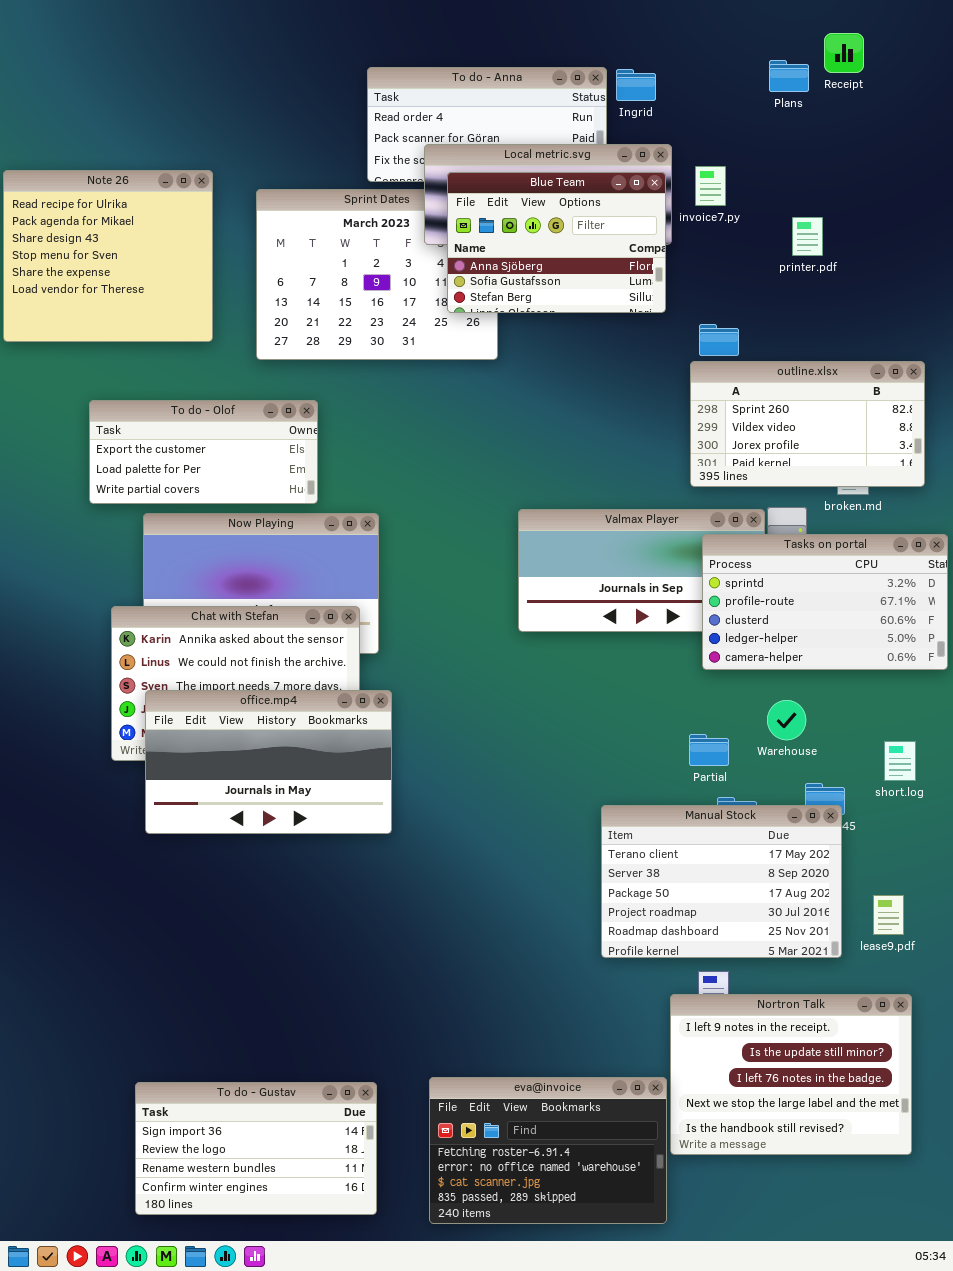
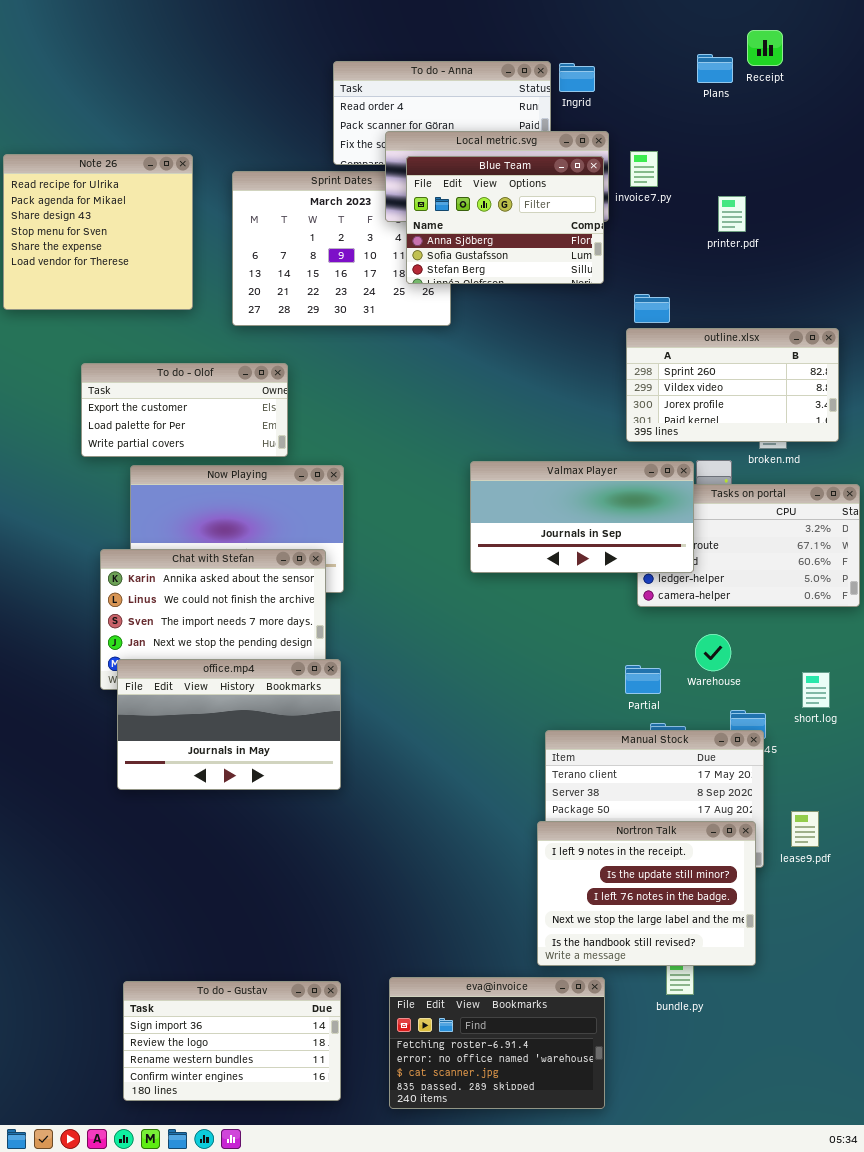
Valmax Player: [518,509,765,632] -> [470,461,694,573], raised
office.mp4: [145,690,392,834] -> [117,659,341,790], moved
Nortron Talk: [670,994,912,1155] -> [537,821,756,966], moved

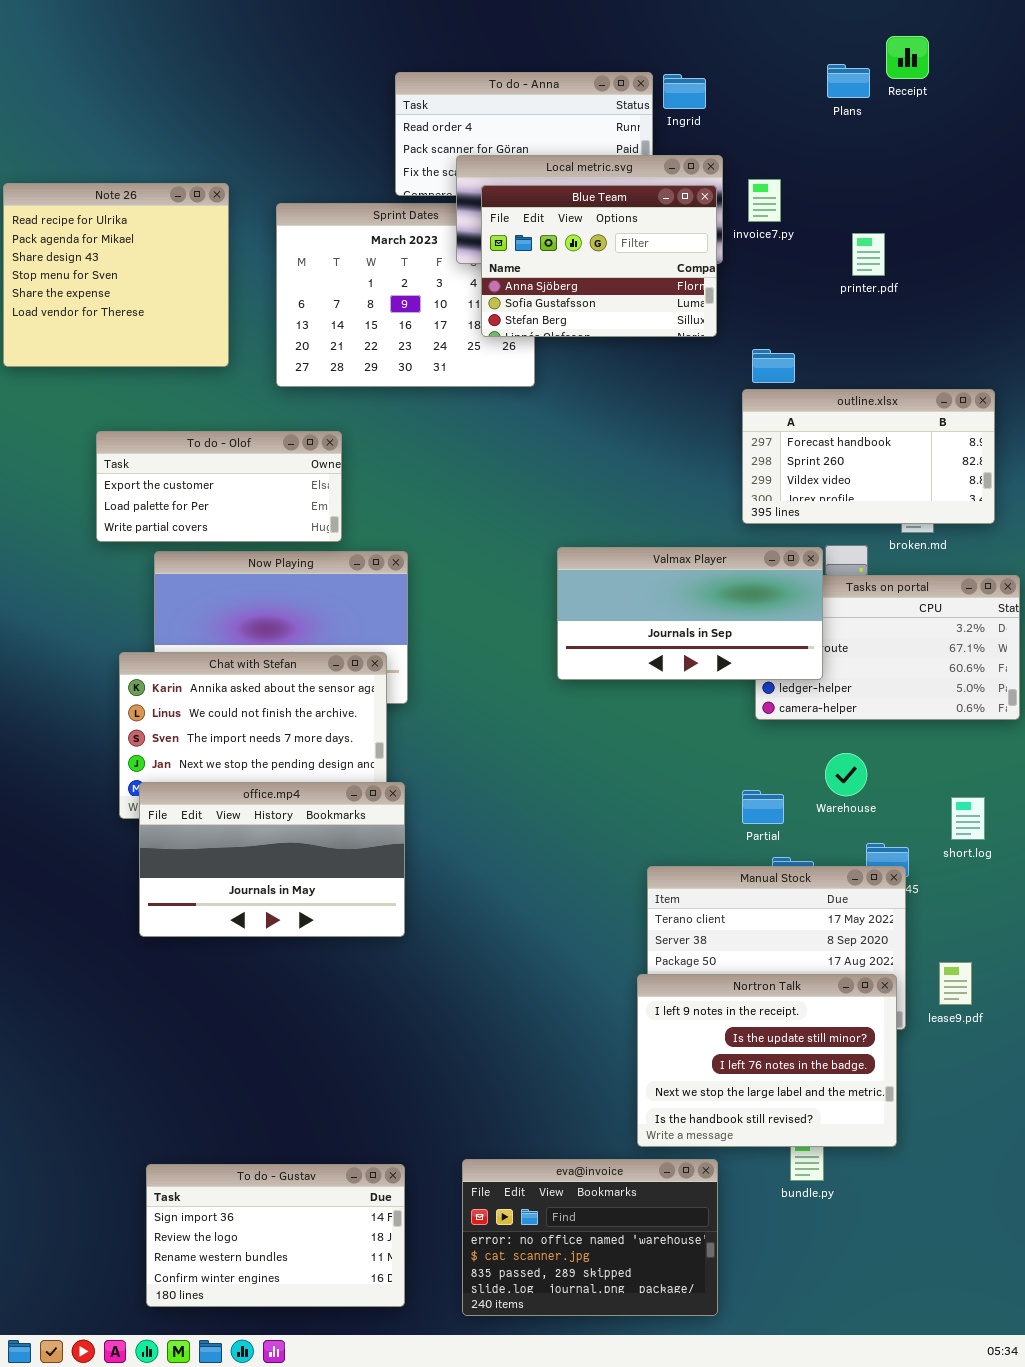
outline.xlsx: [626,328,839,442] -> [742,389,995,524], scrolled up 1 row
eva@invoice: [389,977,605,1109] -> [462,1159,718,1316], scrolled down 1 row

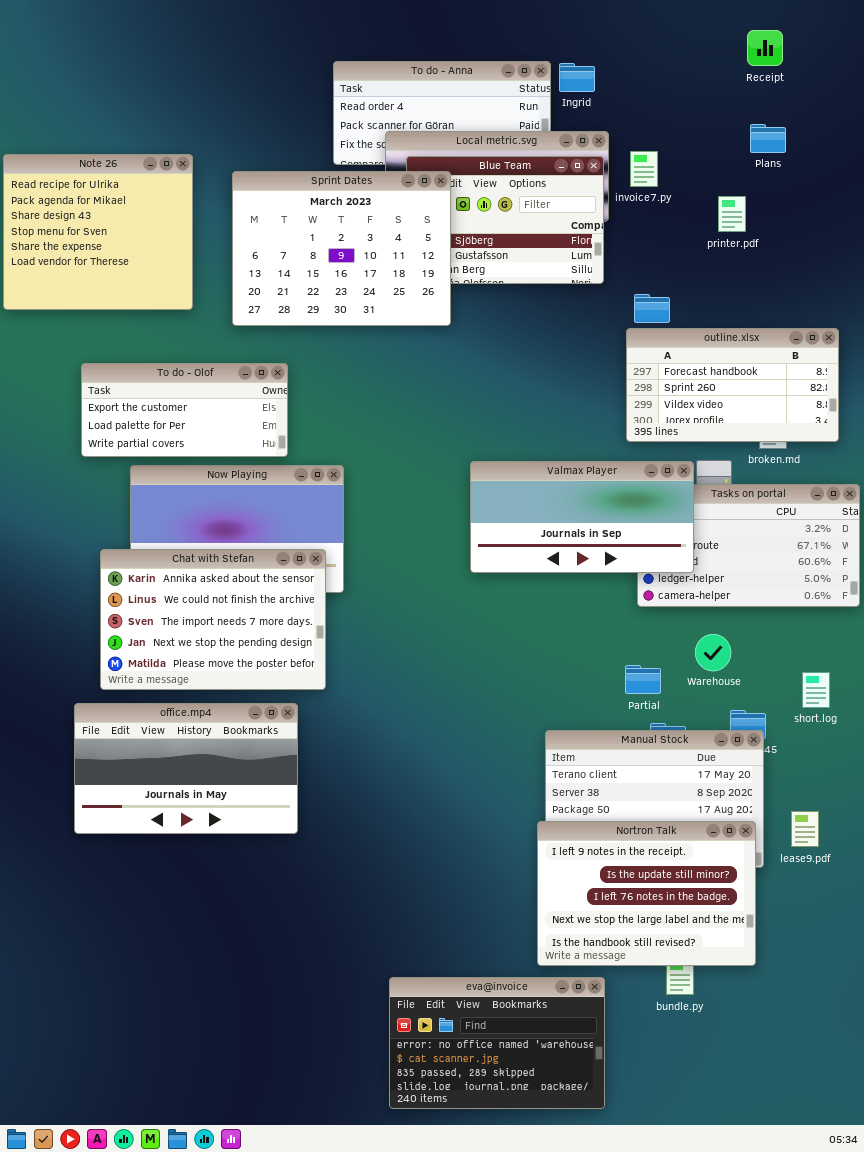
Plans: [827,64,870,98] -> [750,124,786,153], moved
Sprint Dates: [276,203,535,387] -> [232,171,451,326], raised
office.mp4: [139,782,405,937] -> [74,703,298,834], moved
To do - Gustav: [146,1164,405,1307] -> none, closed

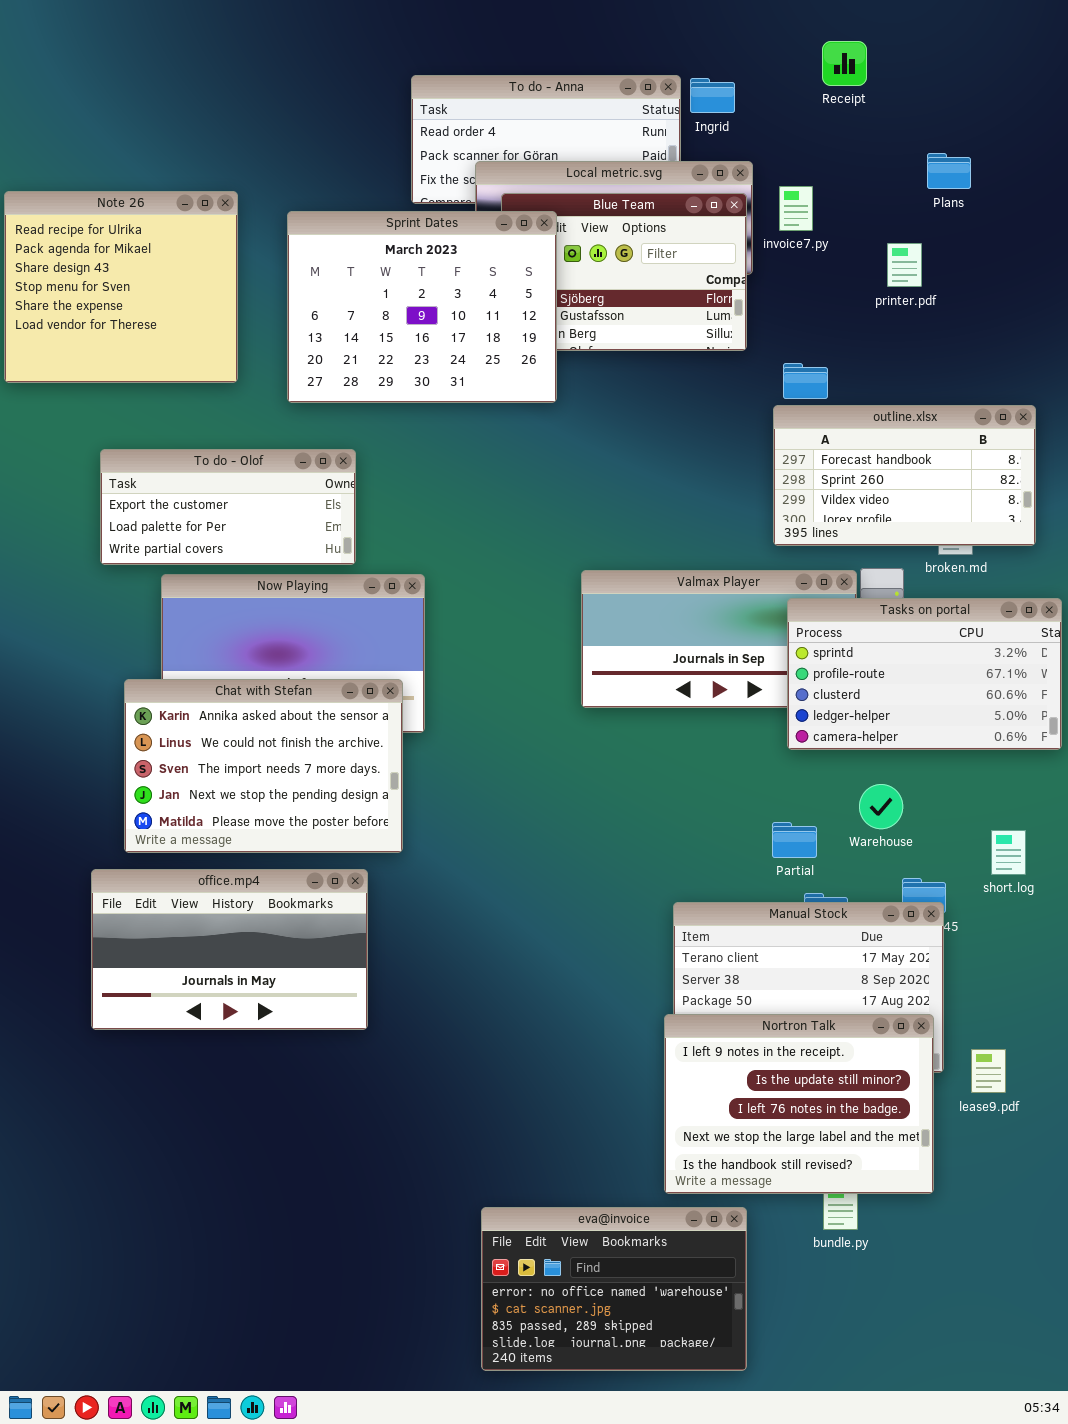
Receipt: [747,30,783,66] -> [822,41,867,86], moved
Tasks on portal: [637,484,860,607] -> [787,598,1062,750], raised
lease9.pdf: [791,811,819,847] -> [971,1049,1006,1093], moved

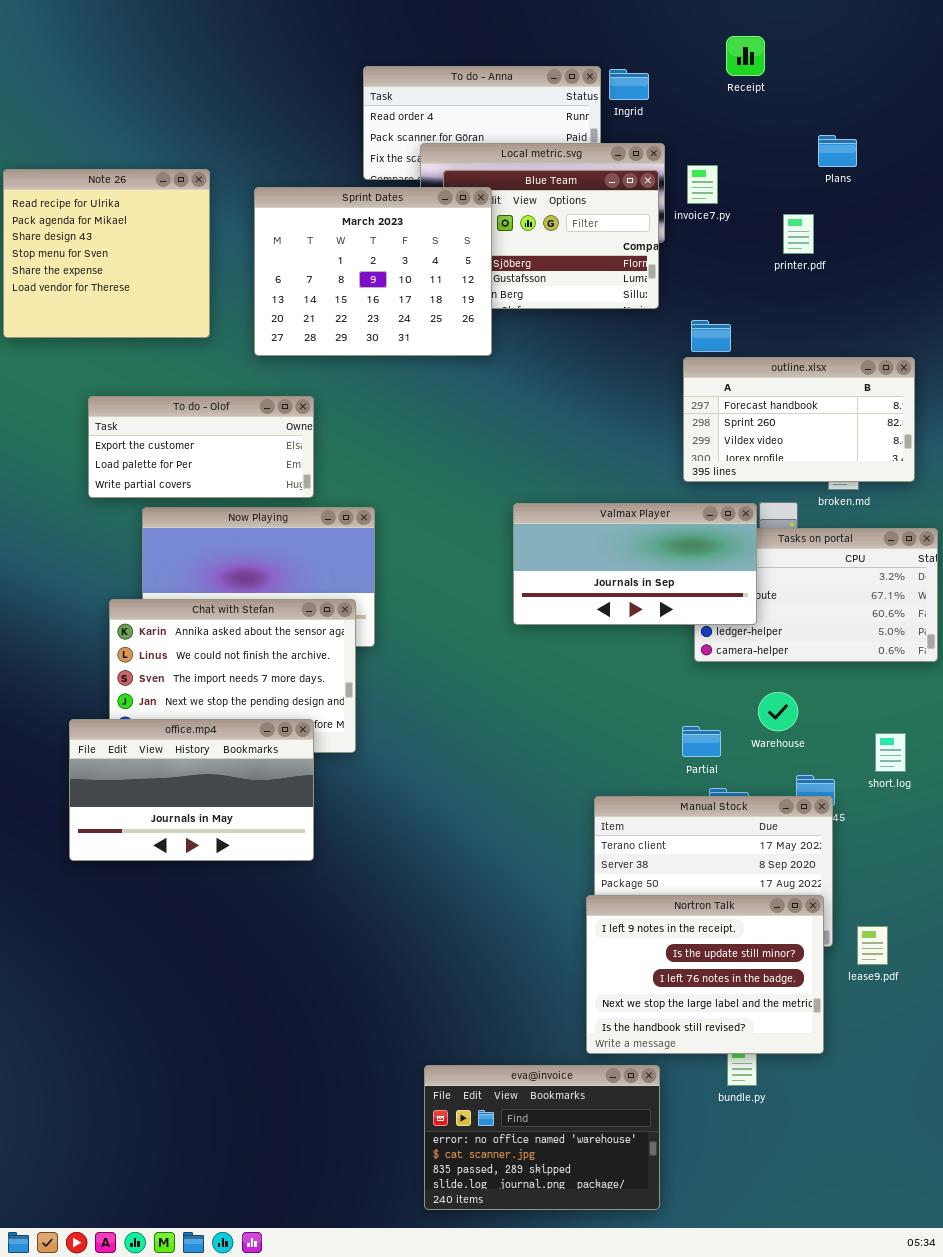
Valmax Player: [581,570,857,708] -> [513,503,757,625], raised
office.mp4: [91,869,368,1030] -> [69,719,314,861], moved

